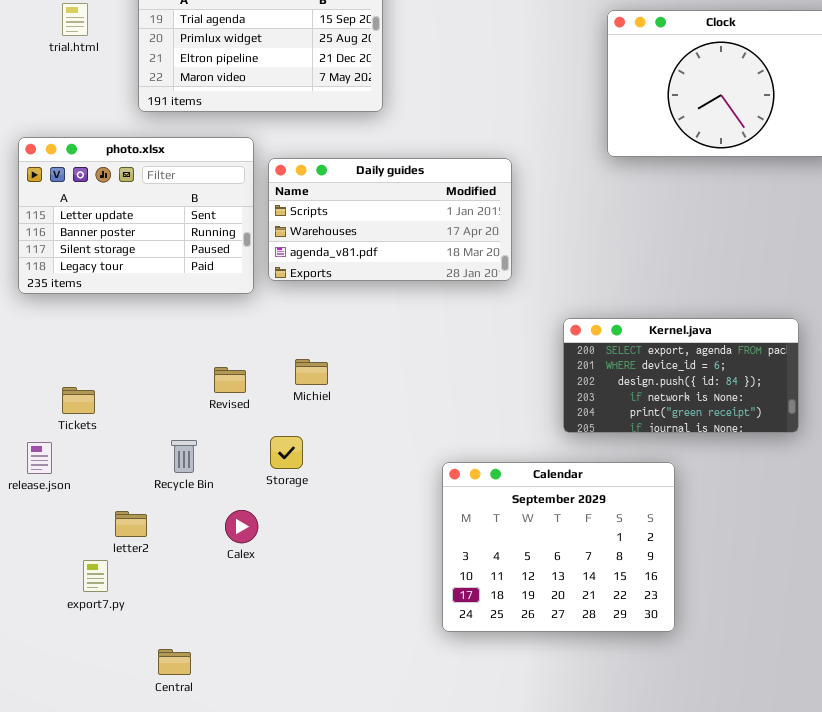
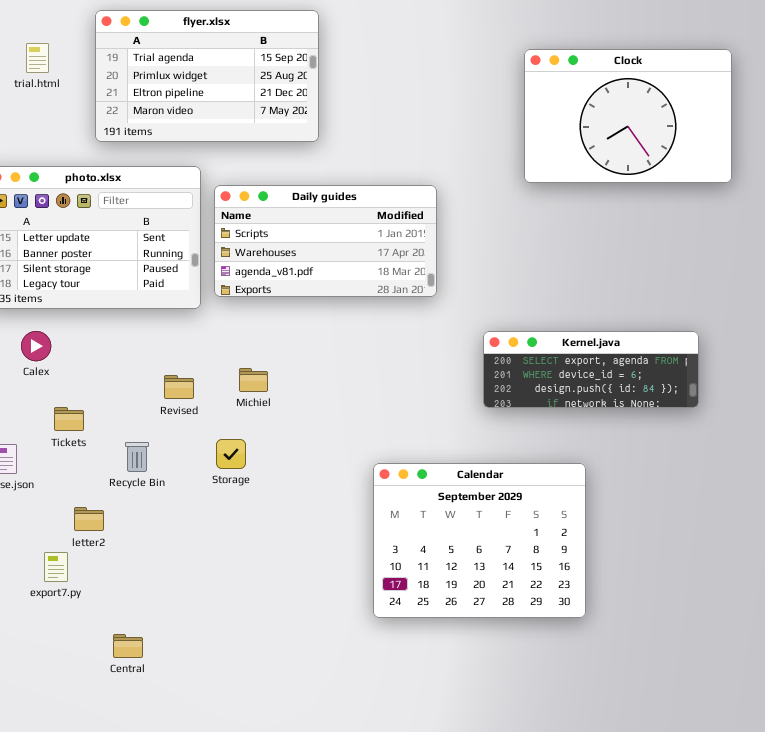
Kernel.java: [563,318,799,433] -> [483,331,699,408], resized
Tickets: [62,387,95,414] -> [54,407,84,431], moved
Calex: [225,510,258,543] -> [21,331,51,361], moved

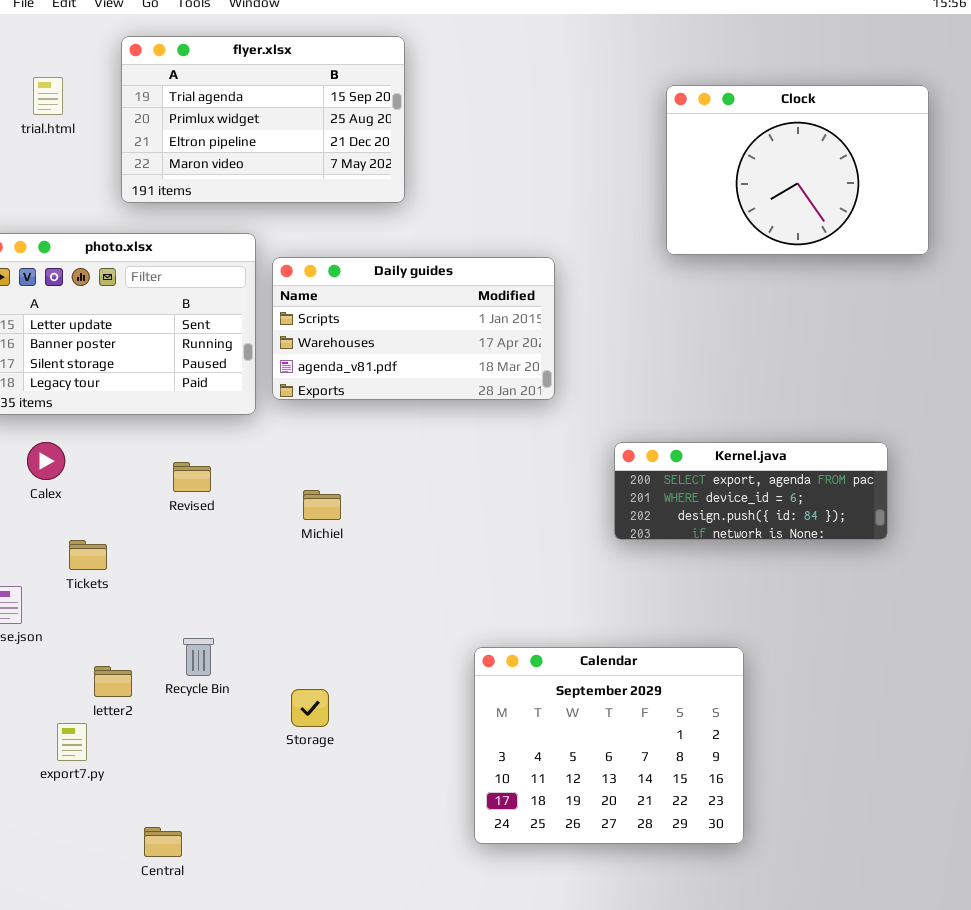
Revised: [164,375,194,399] -> [173,462,211,492], moved
Storage: [216,439,246,469] -> [291,689,329,727], moved
Recycle Bin: [125,442,149,472] -> [183,638,214,676], moved
Calendar: [373,463,586,618] -> [474,647,744,844], moved

